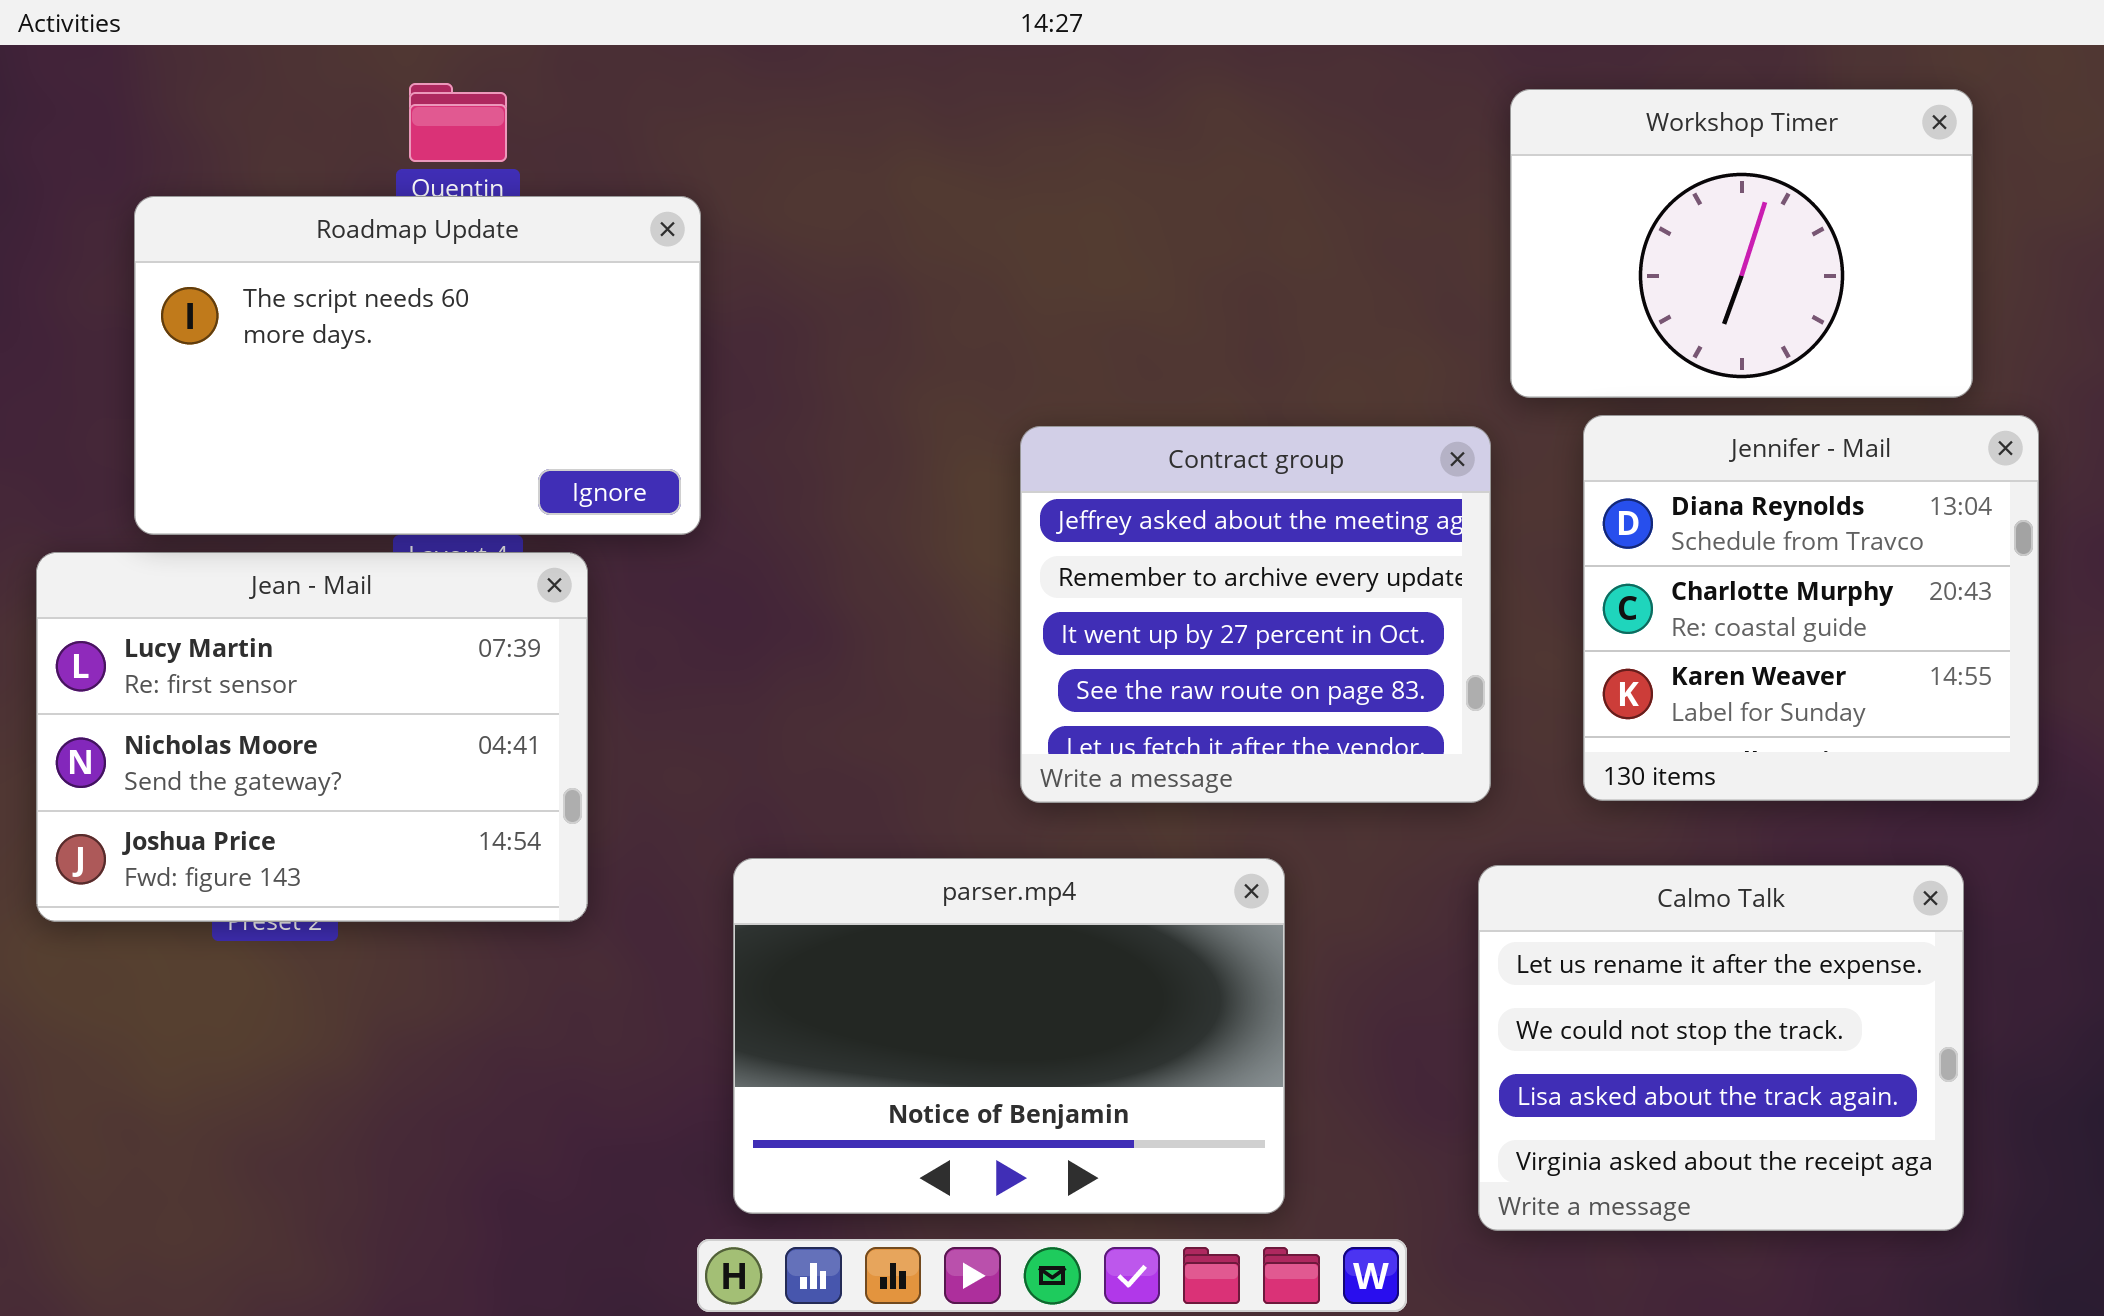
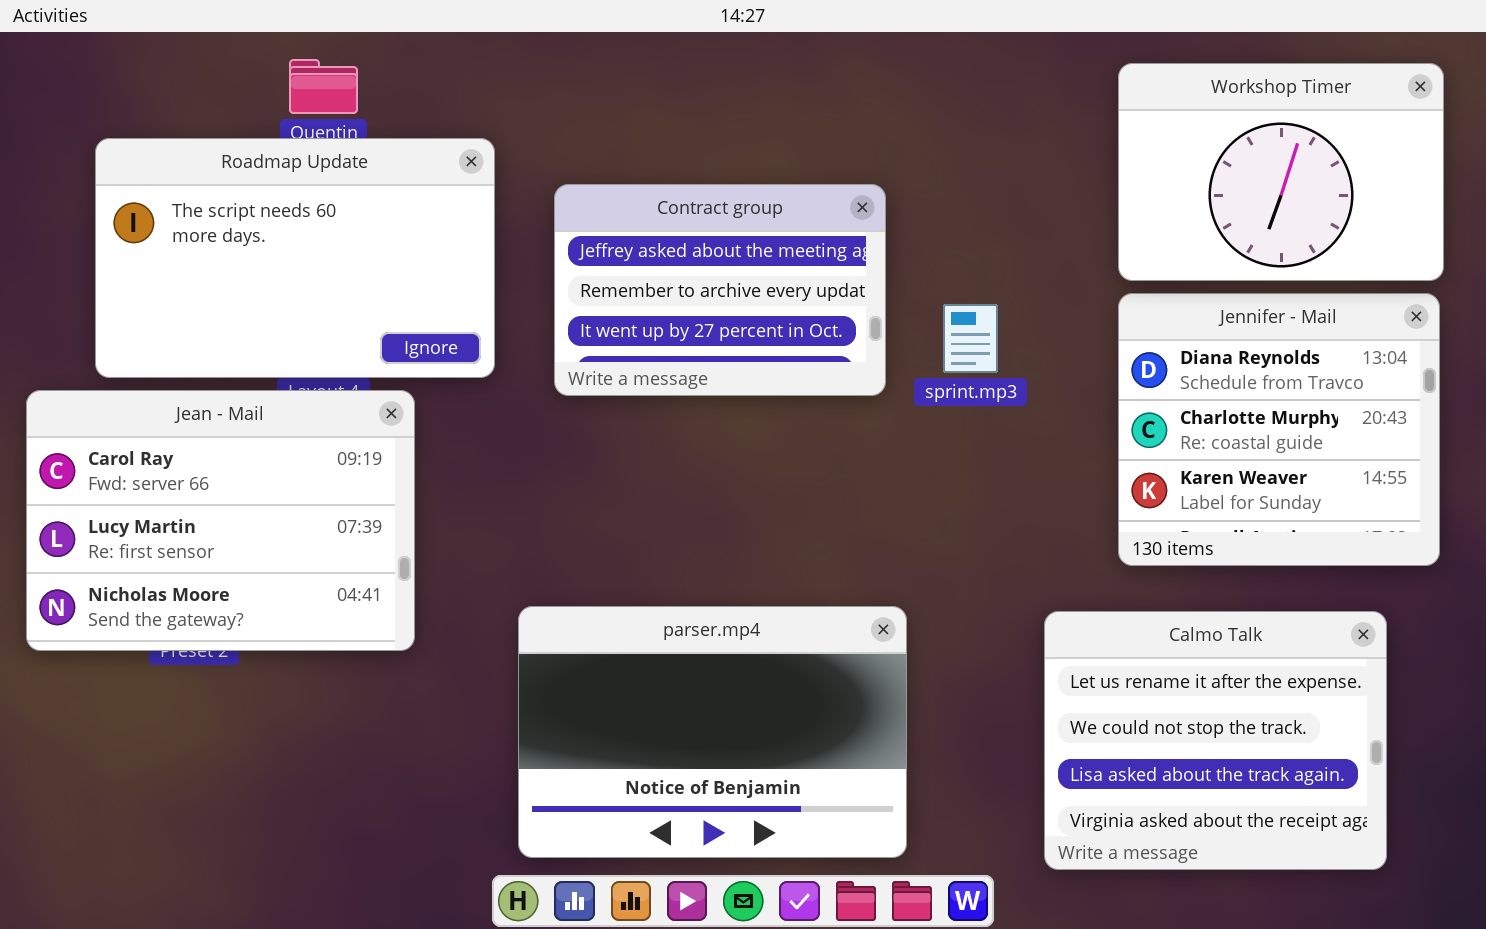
Workshop Timer: [1510,89,1973,398] -> [1118,63,1444,281], moved
Contract group: [1020,426,1491,803] -> [554,184,886,396], moved, resized
Jean - Mail: [36,552,588,922] -> [26,390,415,651], scrolled up 1 row

